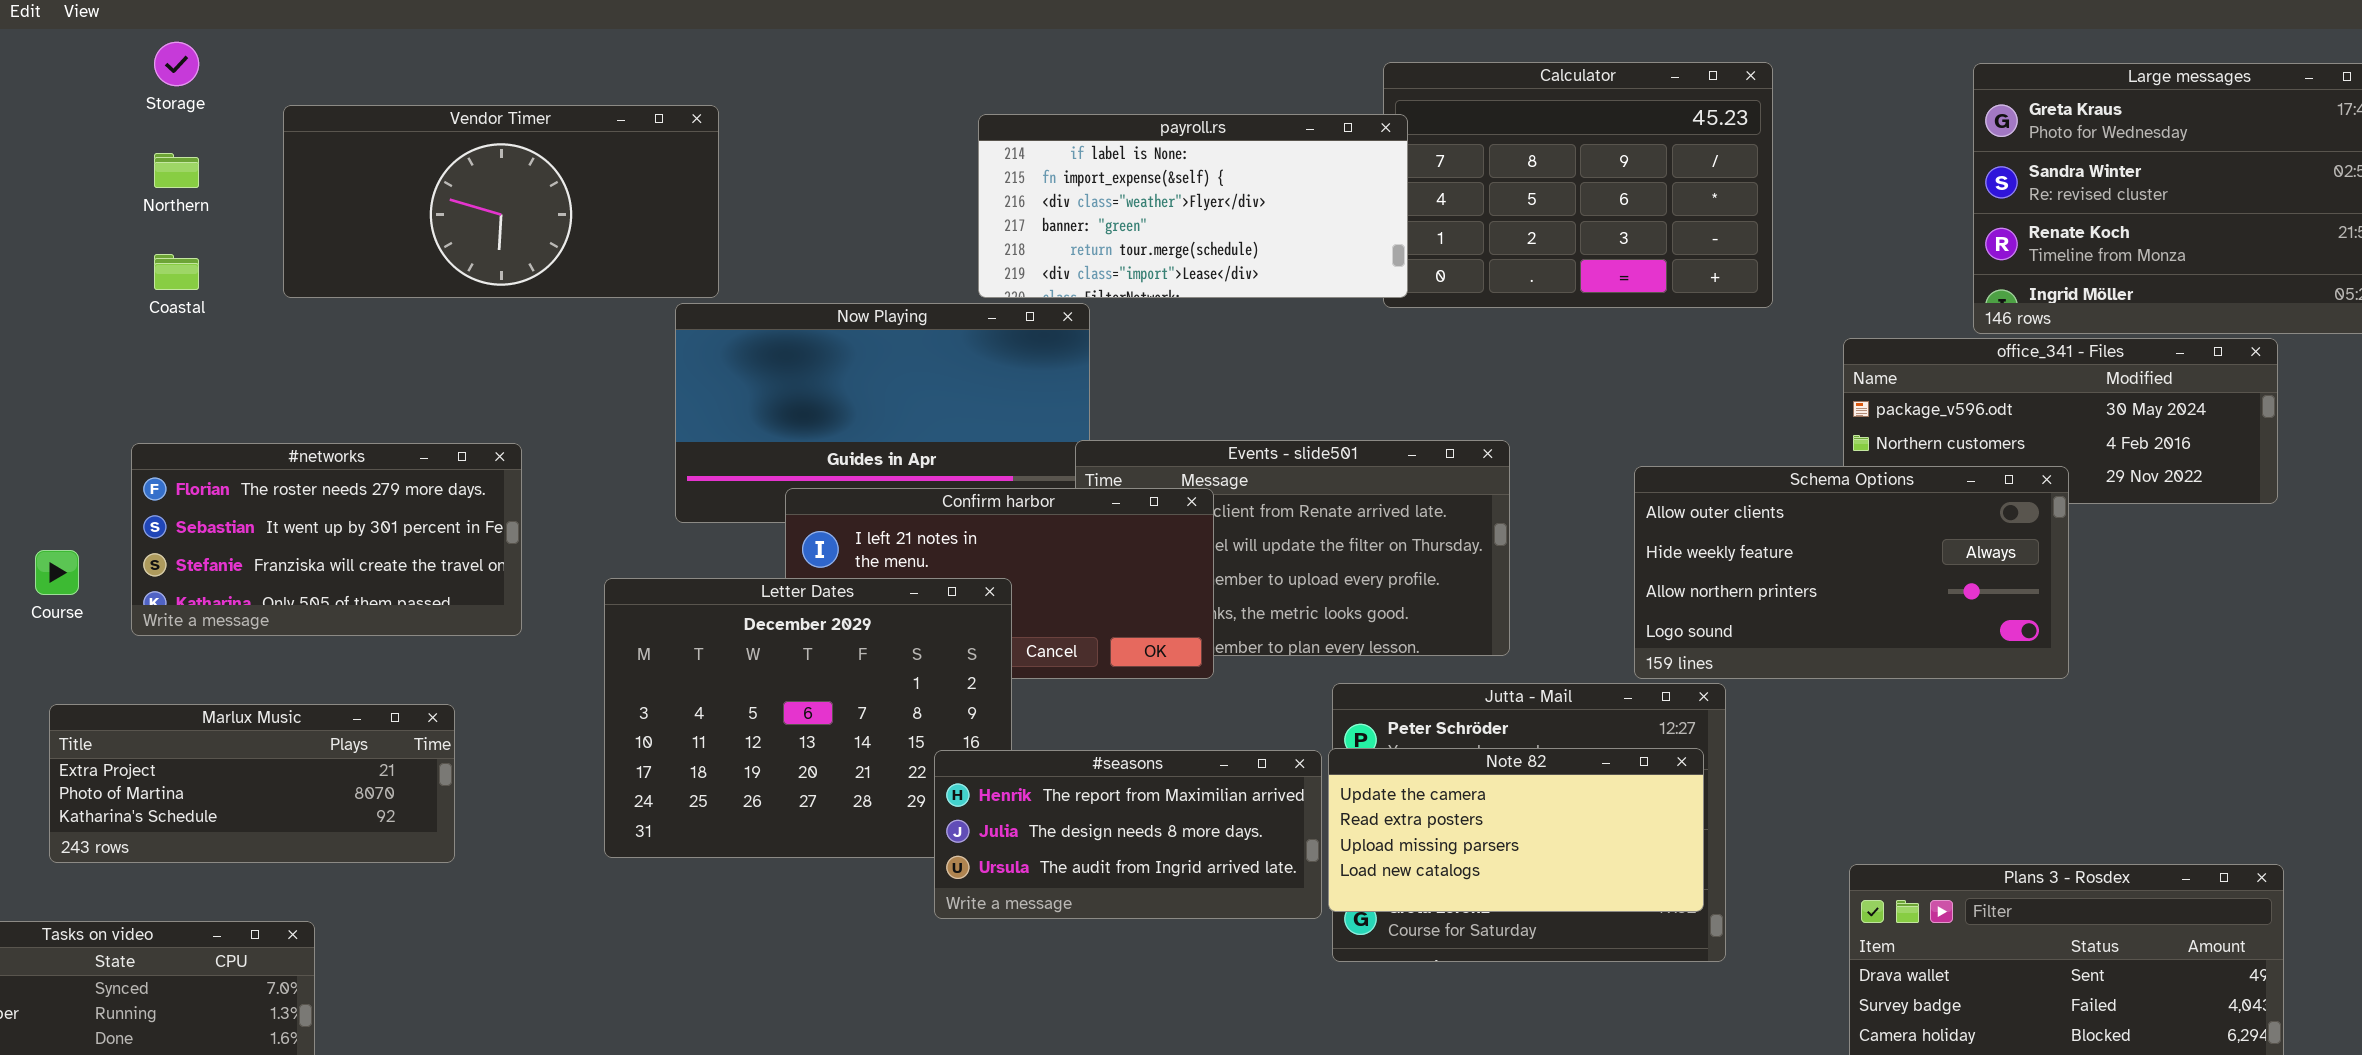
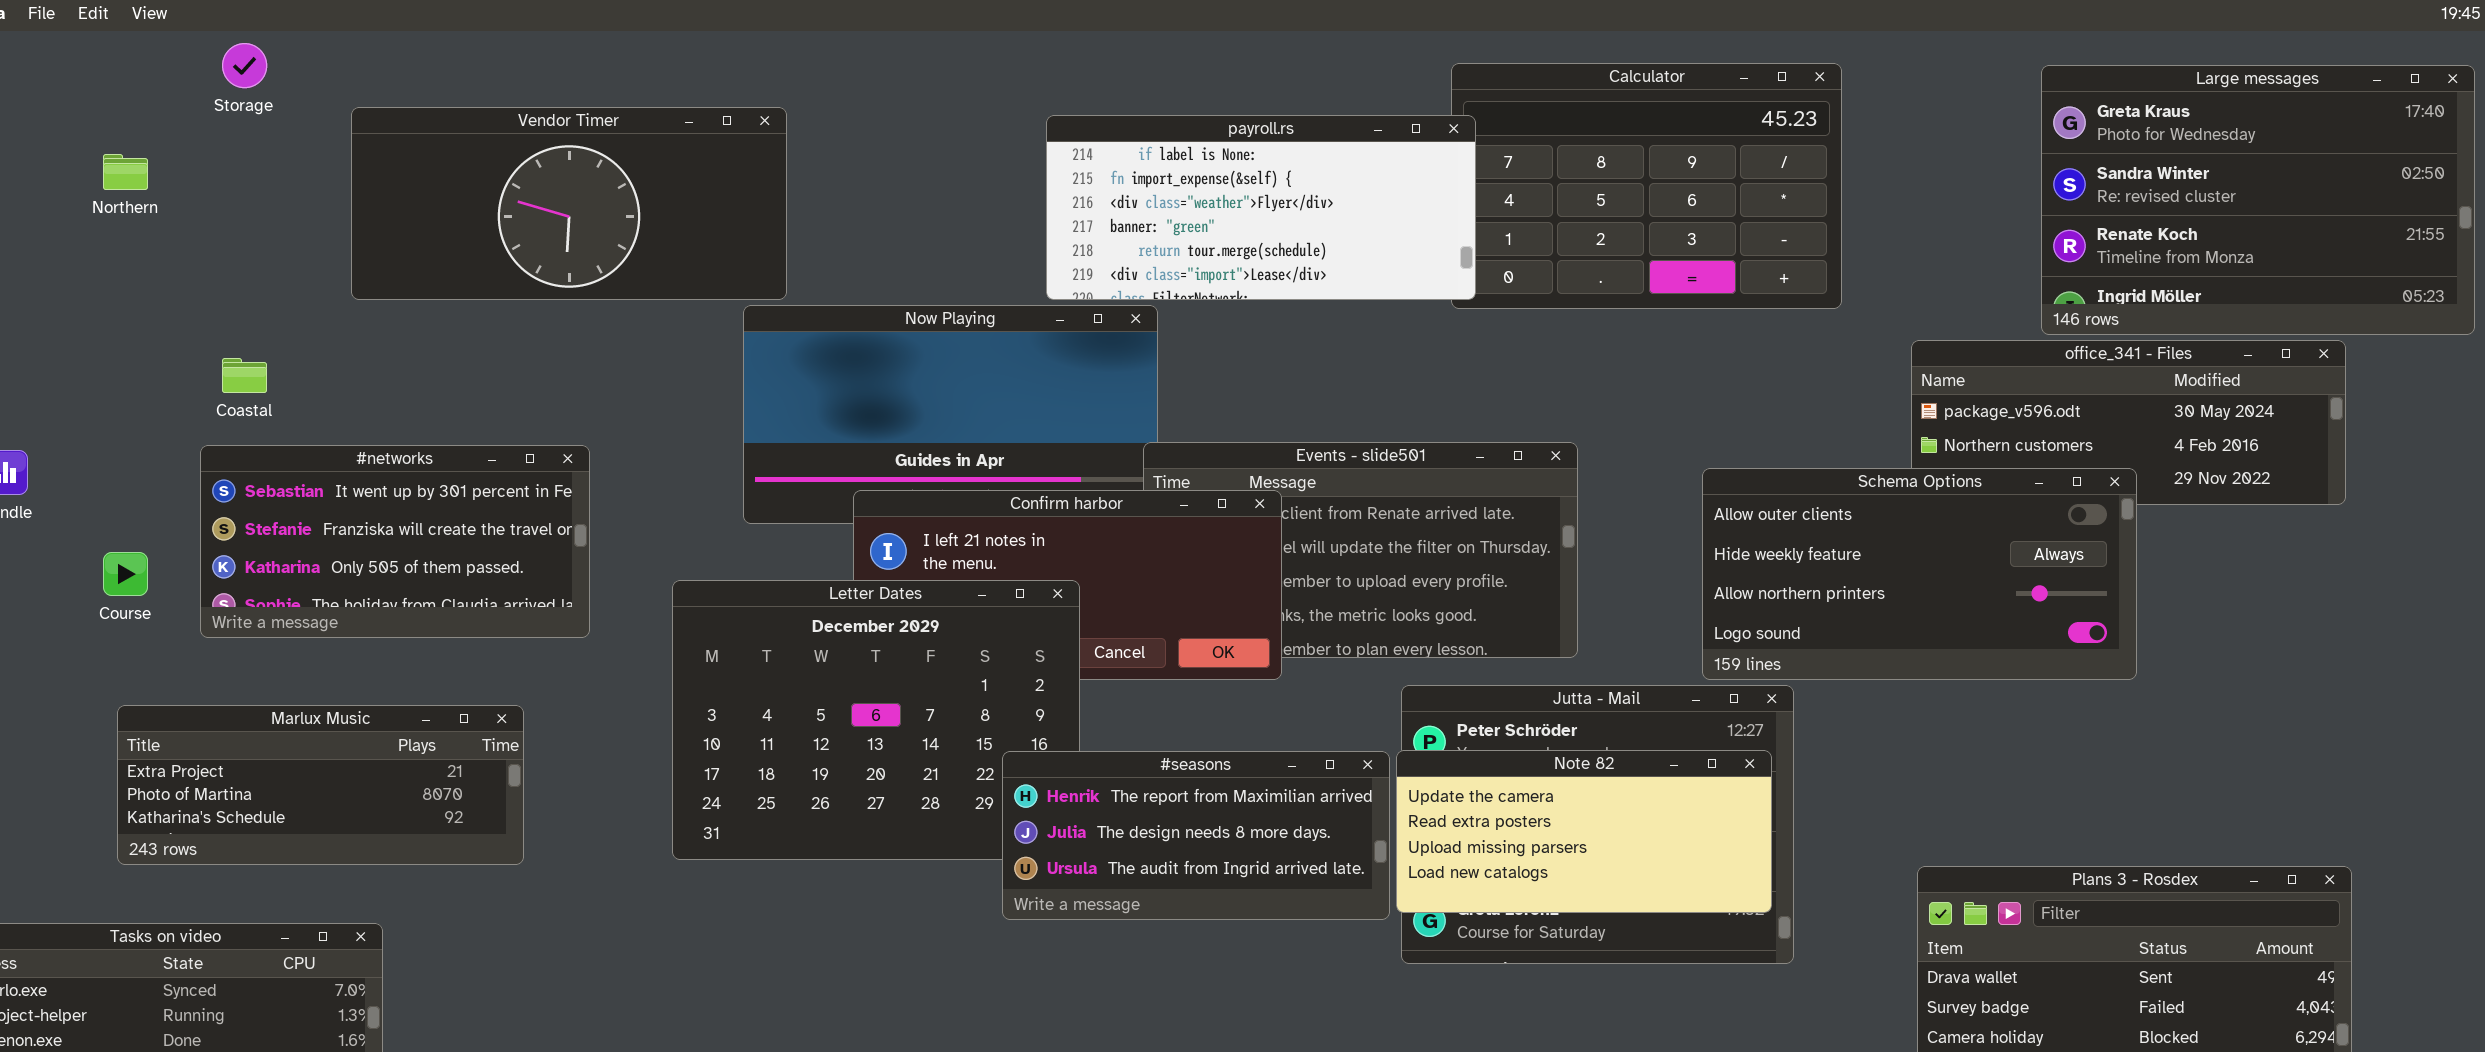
Northern: [154,153,199,188] -> [103,154,148,190], moved
Coastal: [154,254,199,290] -> [222,358,267,393], moved
#networks: [131,443,522,636] -> [200,445,590,638], scrolled down 1 row

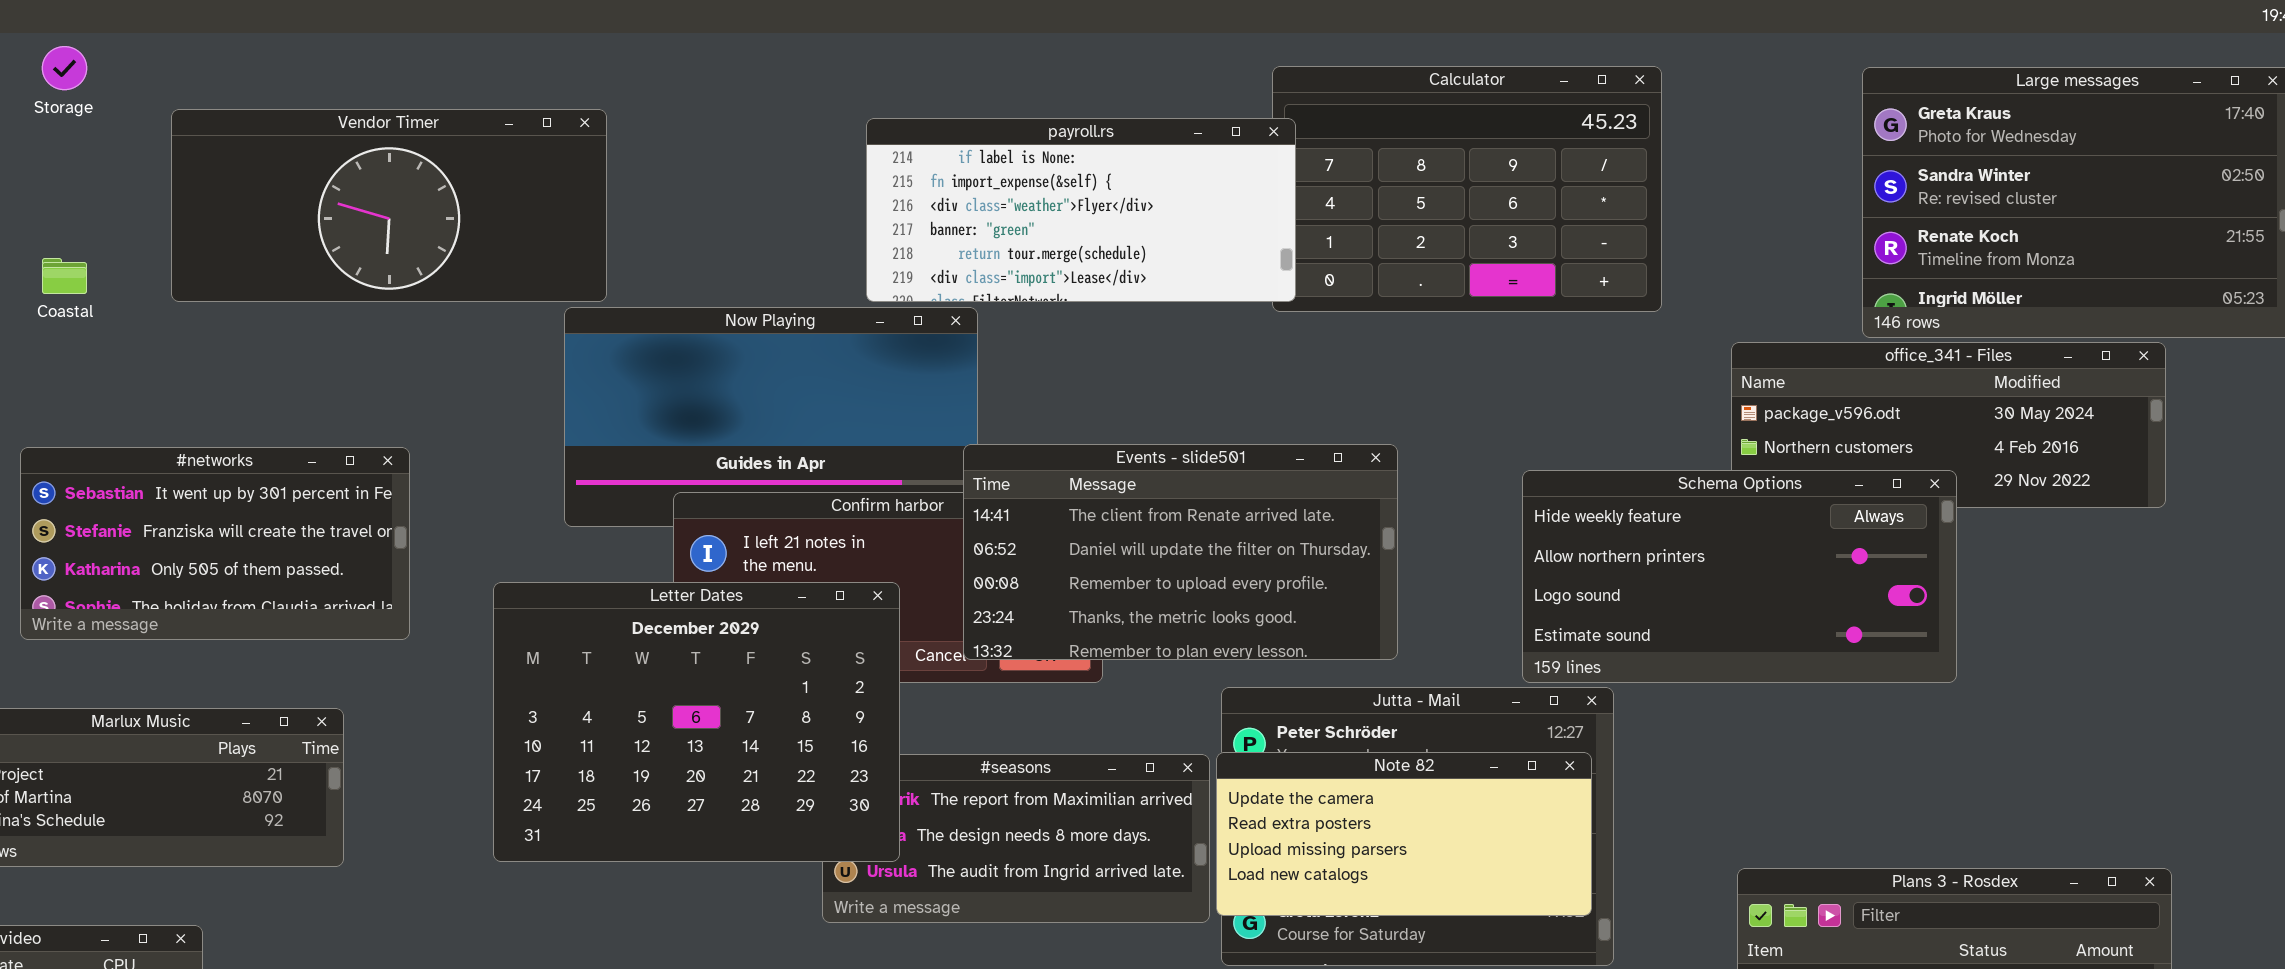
Coastal: [222,358,267,393] -> [42,258,87,294], moved
Events - slide501: [1143,442,1578,658] -> [963,444,1398,660], raised
Schema Options: [1702,468,2137,680] -> [1522,470,1957,683], scrolled down 1 row
Letter Dates: [672,580,1080,860] -> [493,582,900,862], raised

